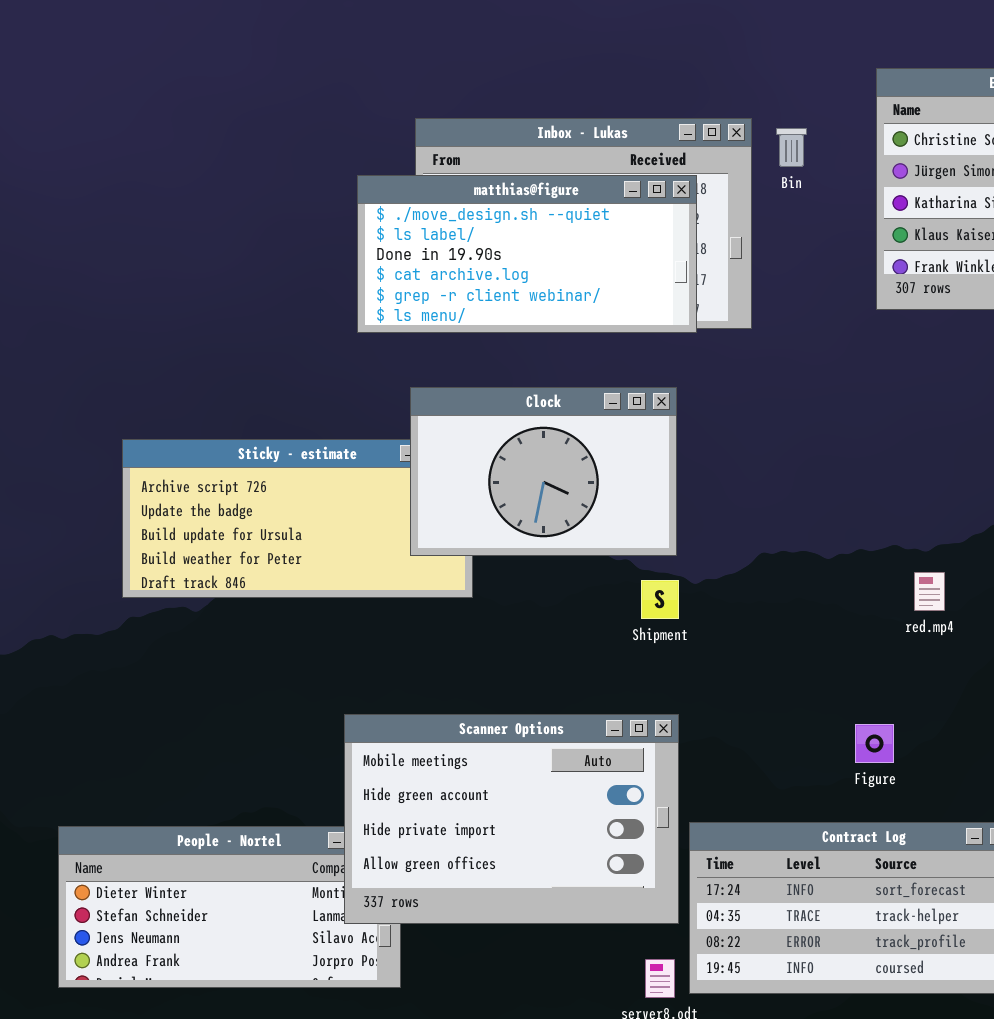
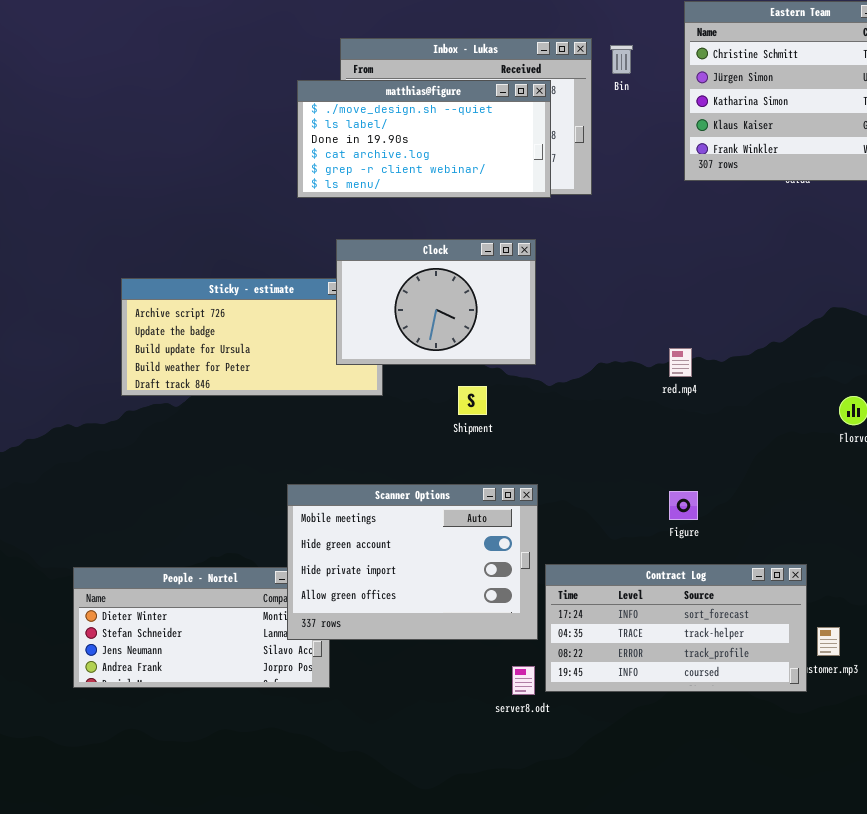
red.mp4: [914,572,945,611] -> [669,348,692,377], moved
Shipment: [641,580,679,619] -> [458,386,487,415], moved

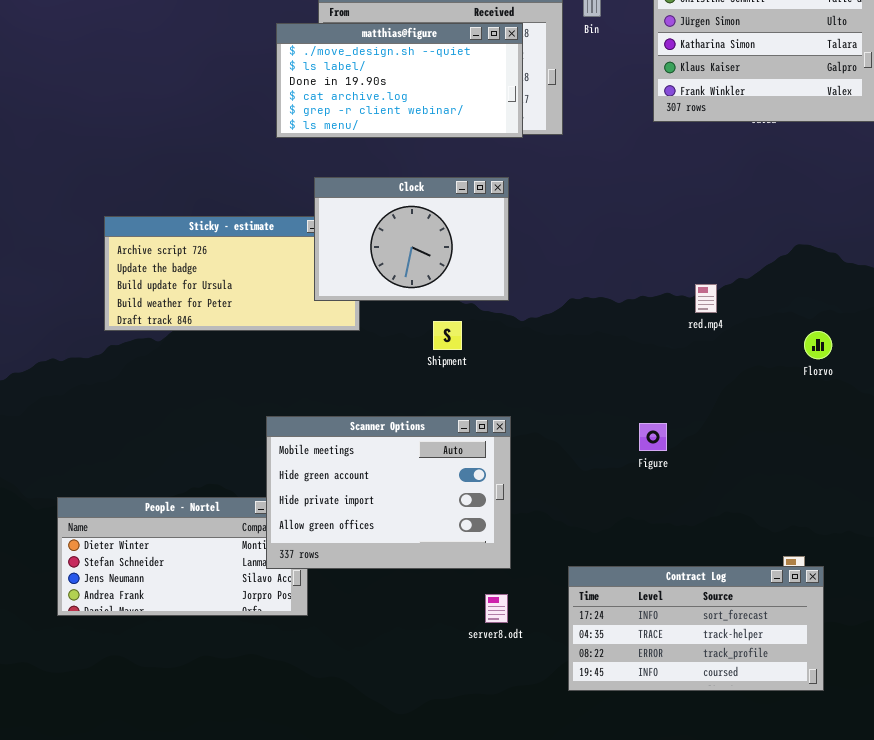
red.mp4: [669,348,692,377] -> [695,284,717,313], moved
Contract Log: [545,564,807,692] -> [568,566,824,691], moved

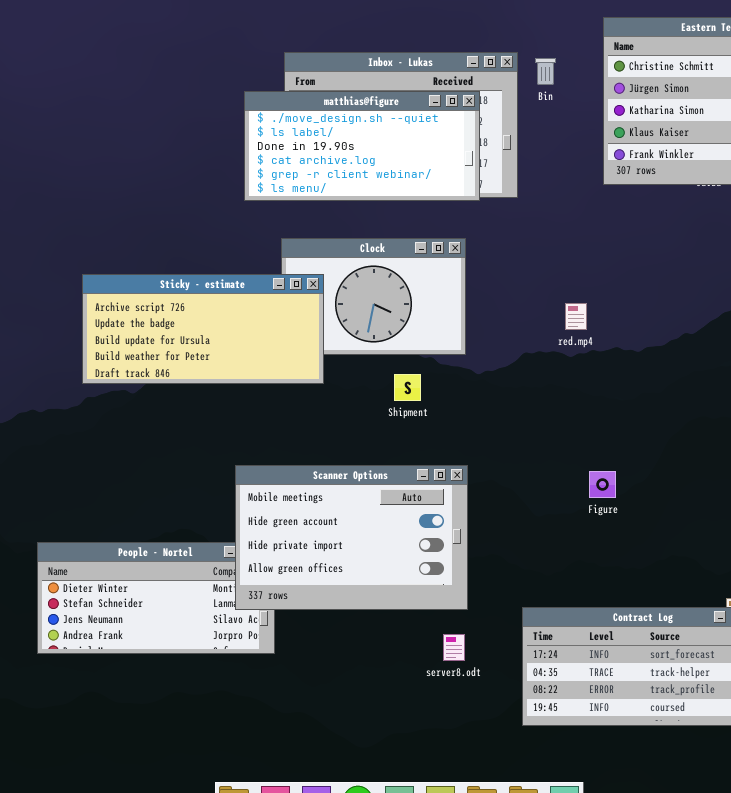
Sticky - estimate: [104,216,360,331] -> [82,274,324,384], raised
red.mp4: [695,284,717,313] -> [565,303,587,330], moved

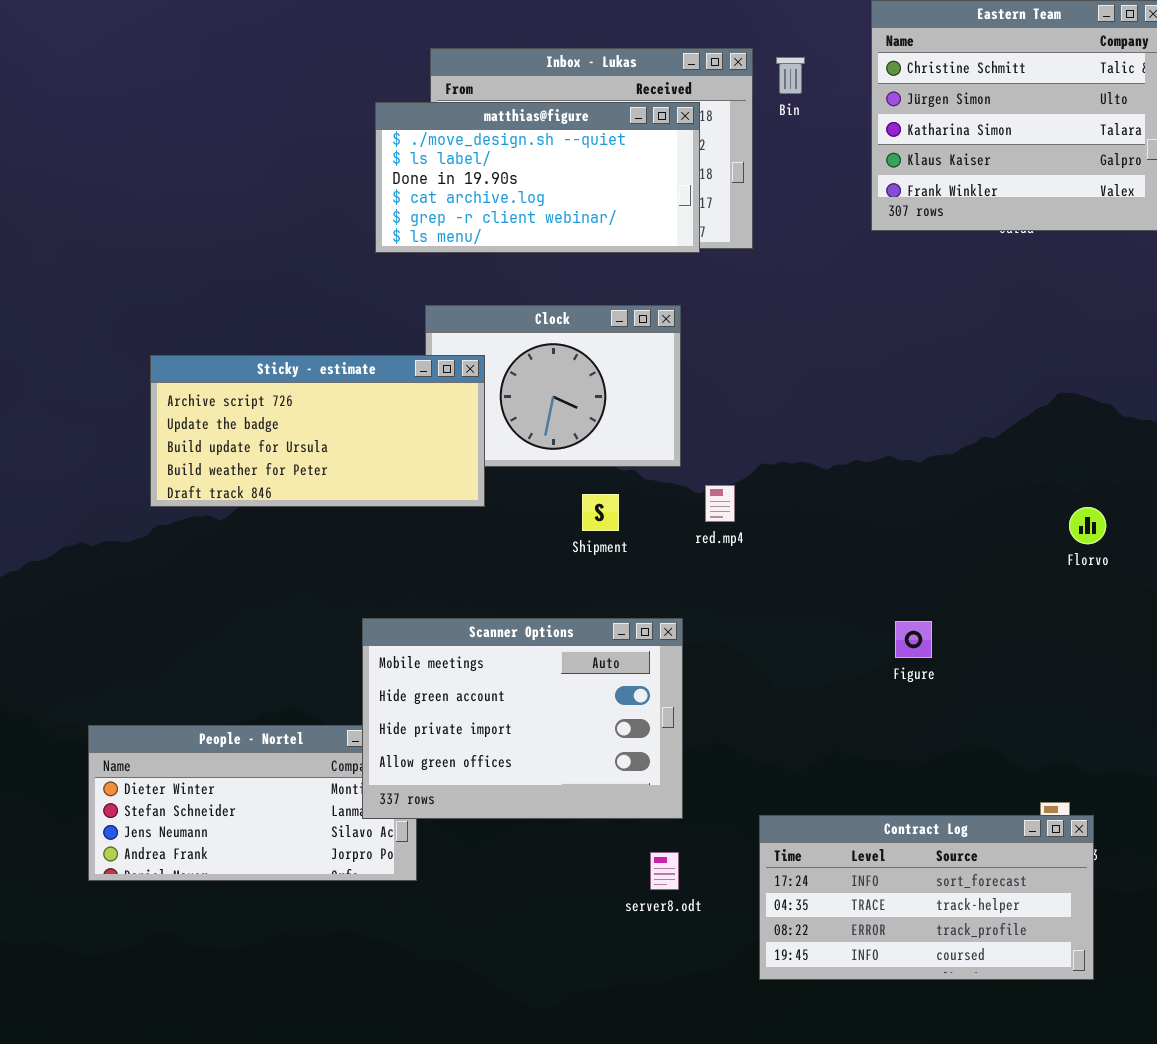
red.mp4: [565,303,587,330] -> [705,485,735,522], moved
Figure: [589,471,616,498] -> [895,621,932,658], moved

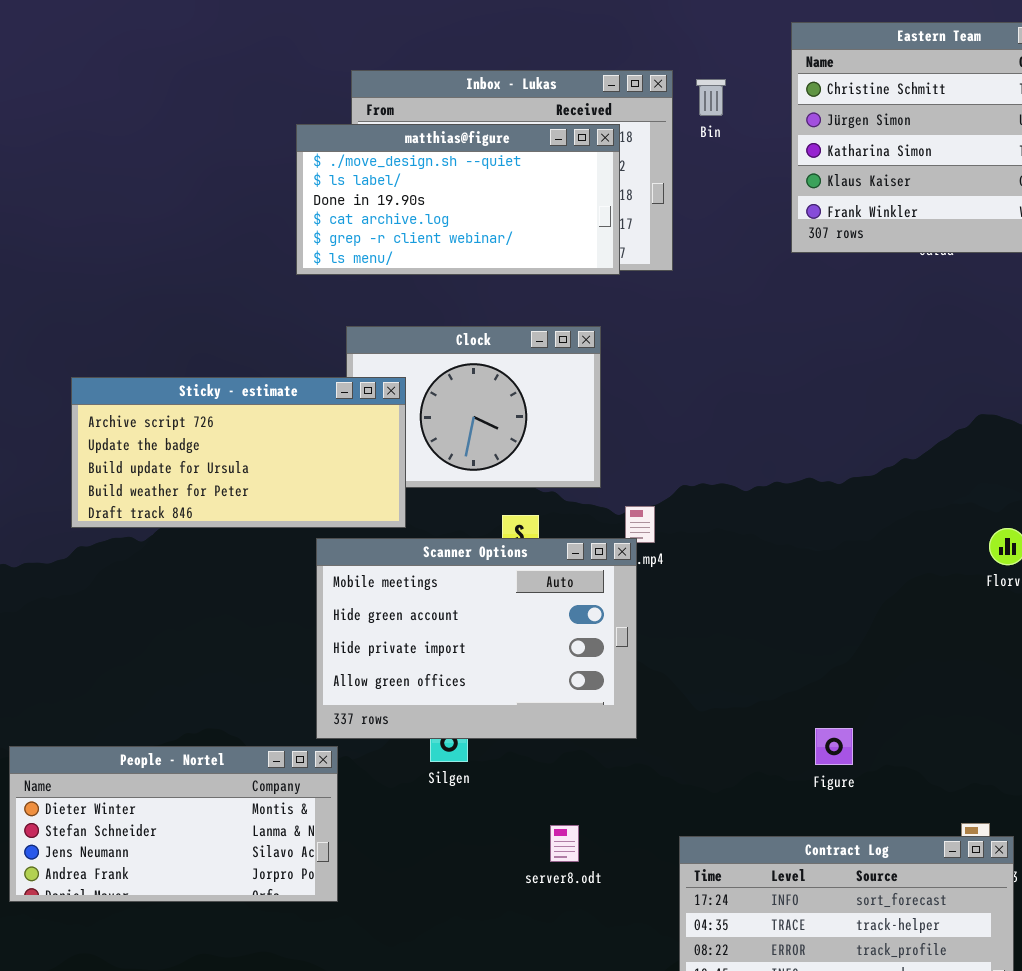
Scanner Options: [362,618,683,819] -> [316,538,637,739], moved
Figure: [895,621,932,658] -> [815,728,853,765], moved
server8.odt: [650,852,679,890] -> [550,825,579,862], moved

